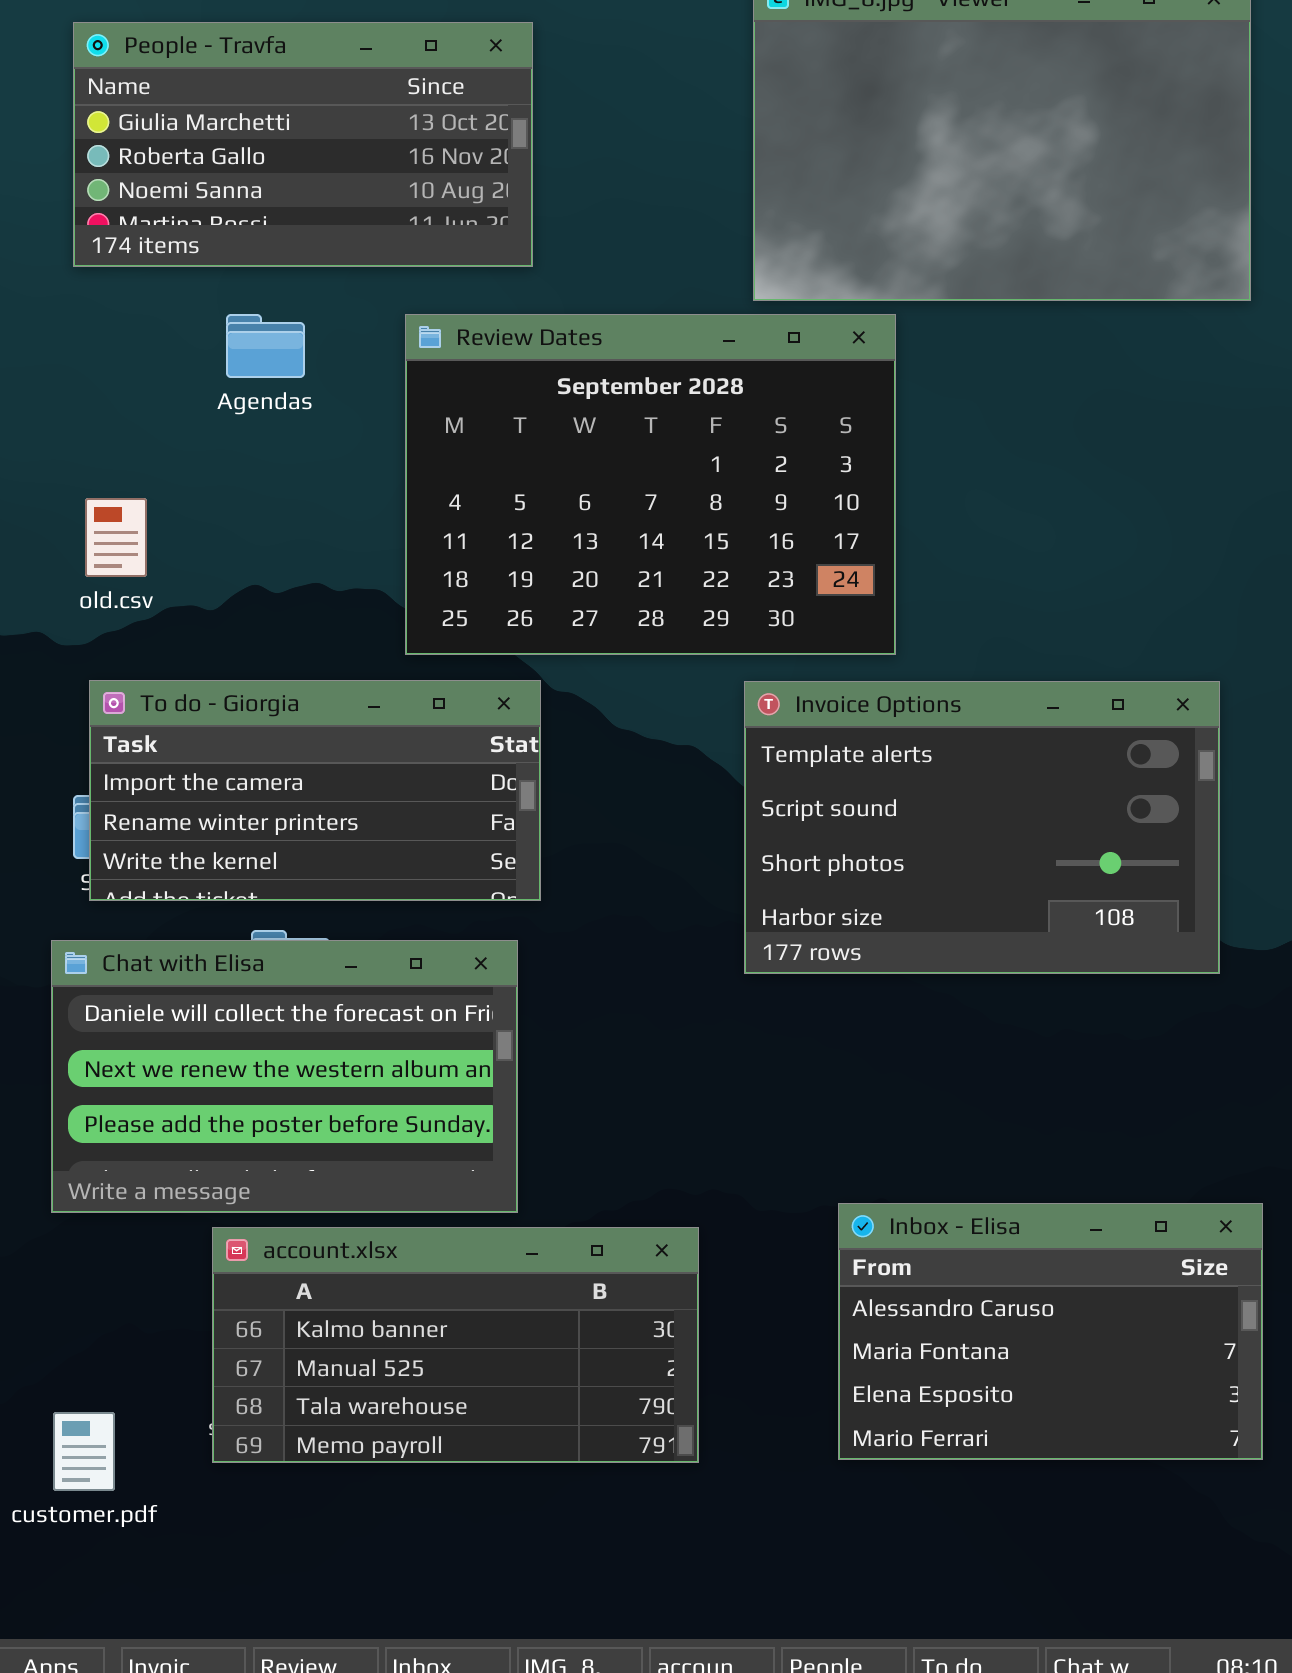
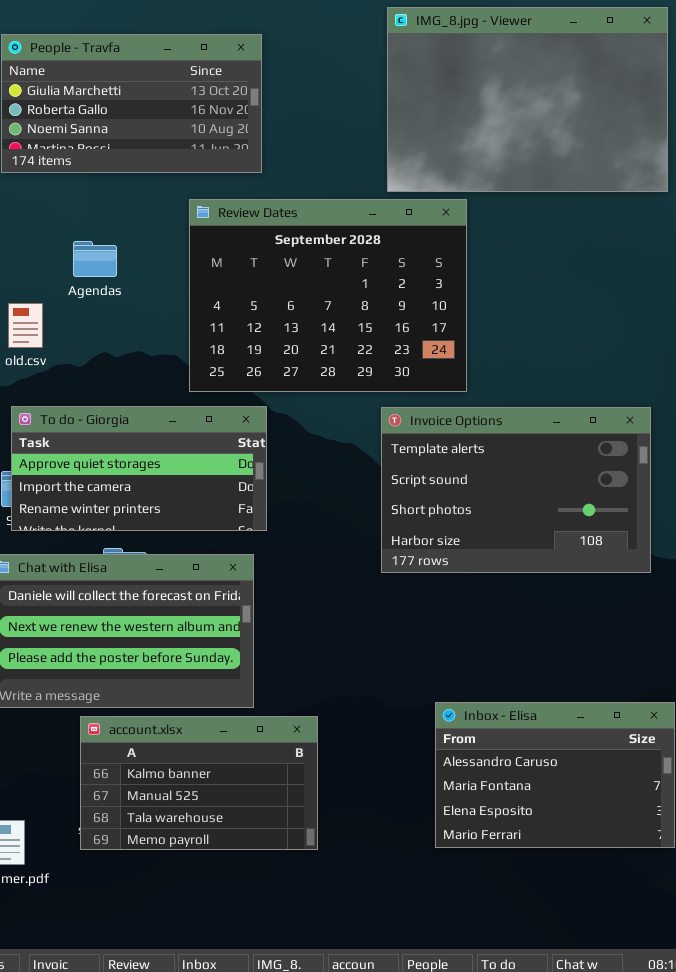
Agendas: [226,314,305,378] -> [73,241,117,277], moved
To do - Giorgia: [89,680,541,901] -> [11,406,267,531], scrolled up 1 row
account.xlsx: [212,1227,699,1463] -> [80,716,318,850], resized

